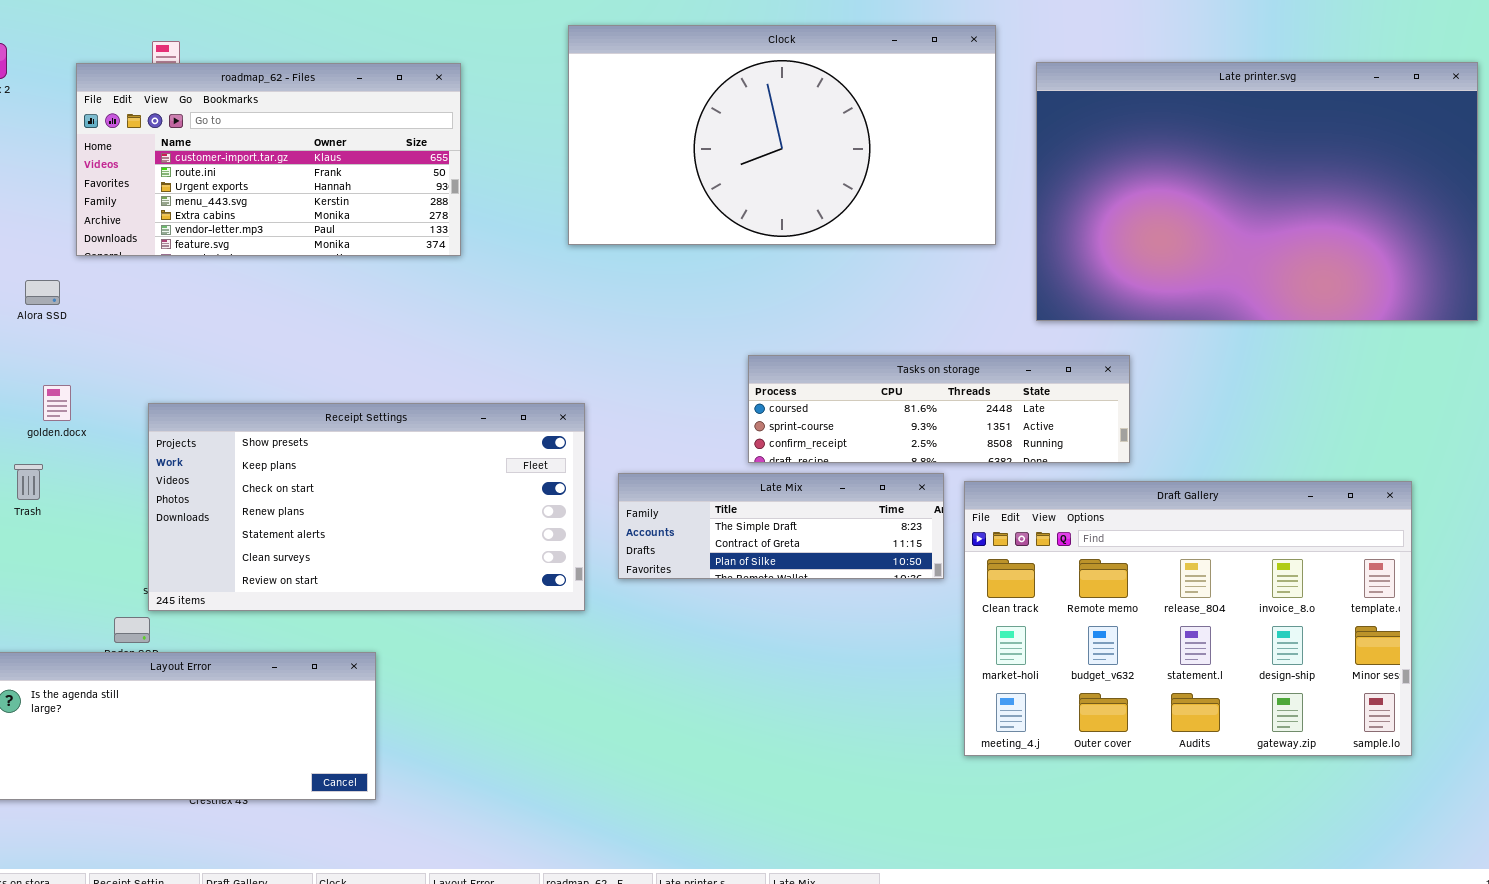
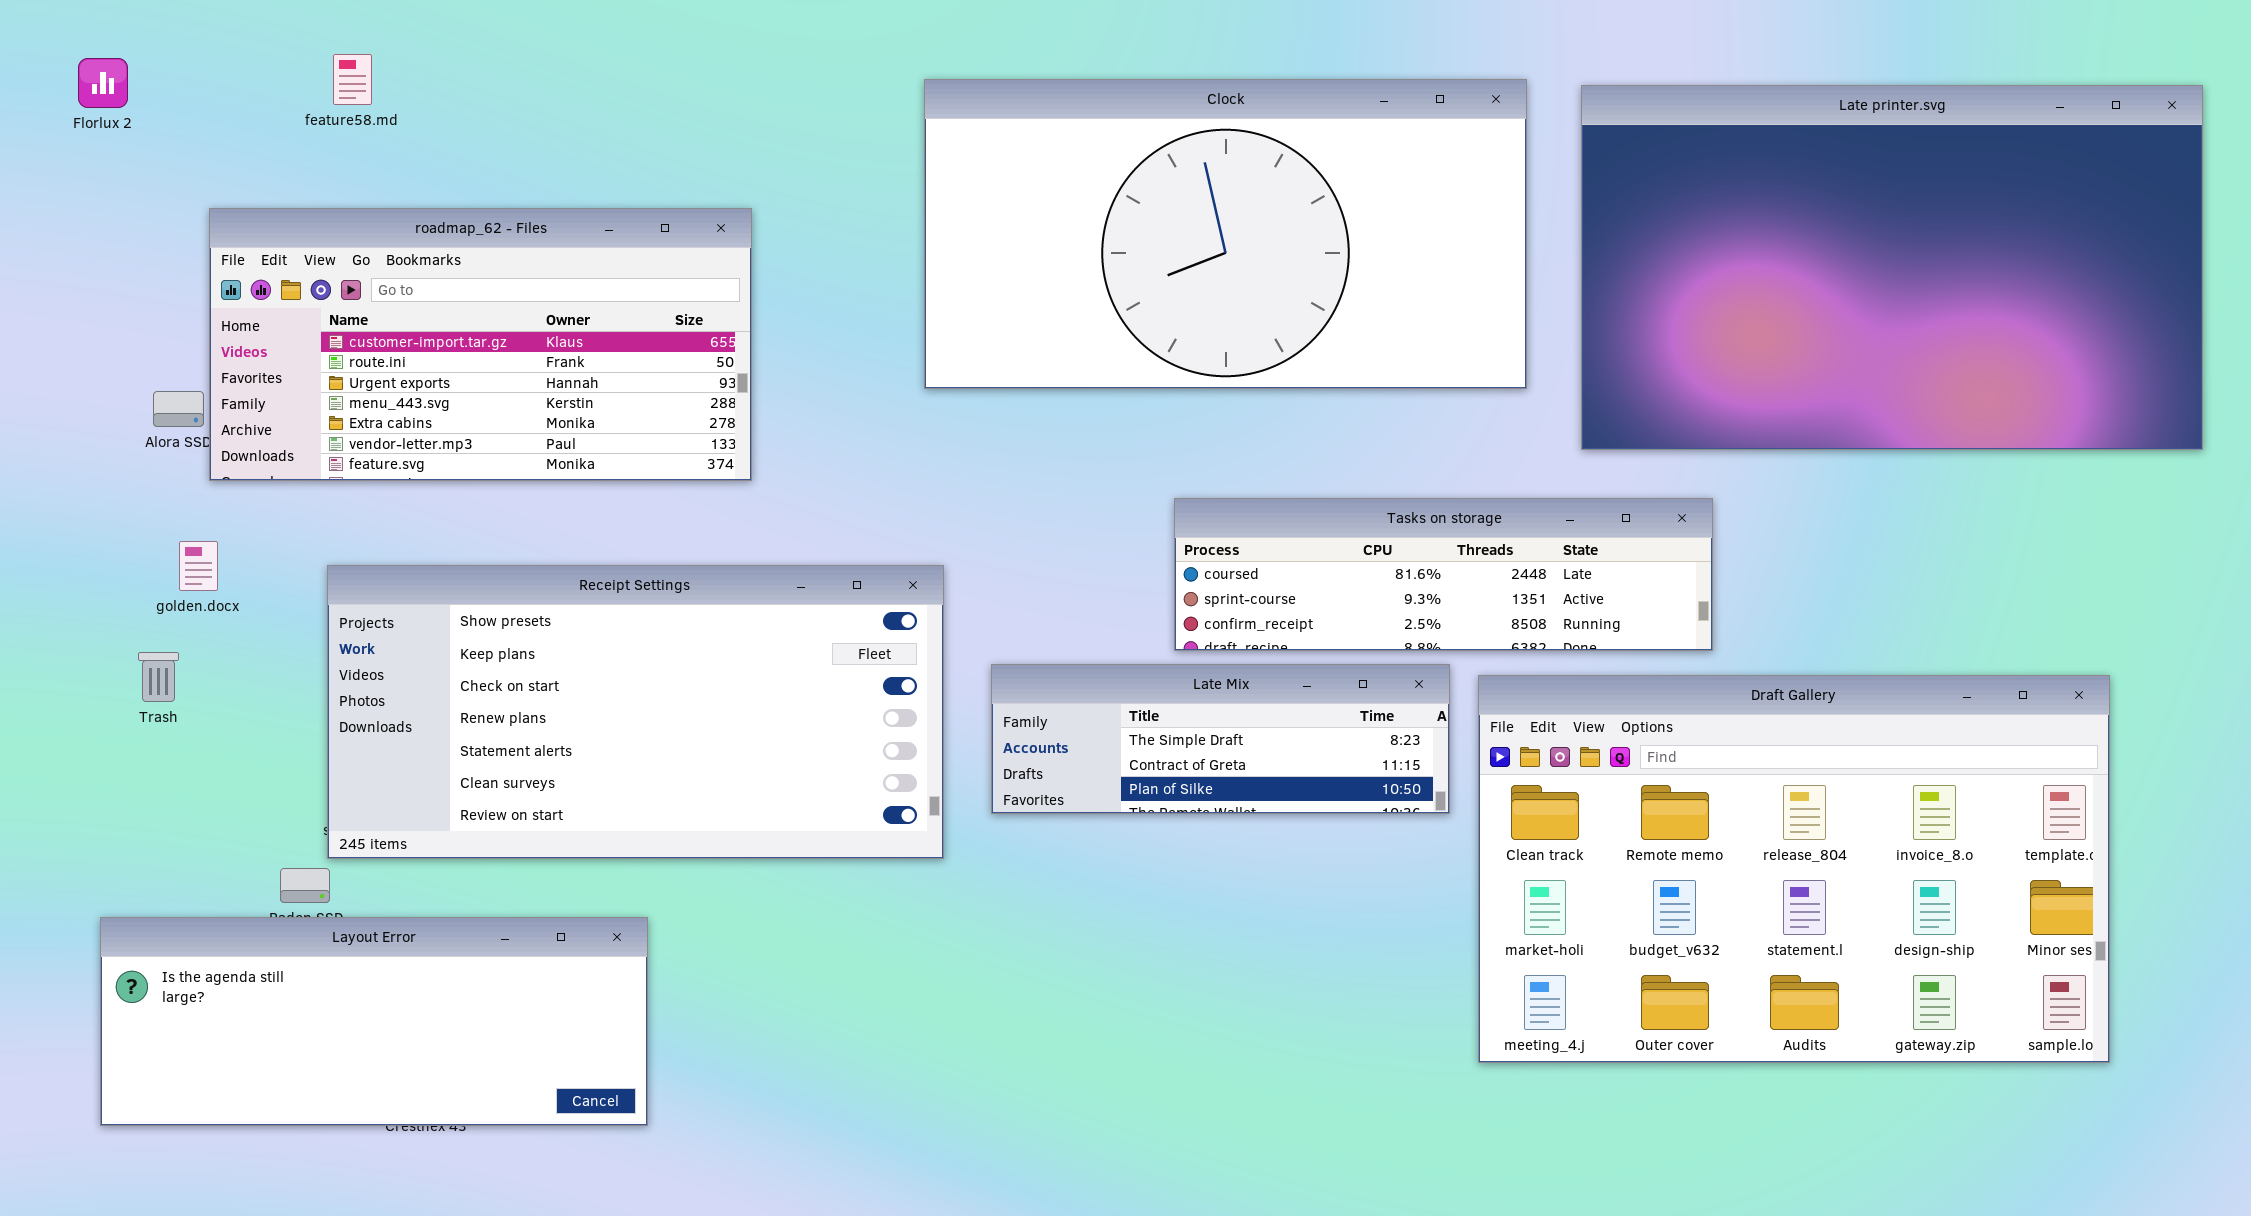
Clock: [568,25,996,245] -> [924,79,1527,389], moved
roadmap_62 - Files: [76,63,461,256] -> [209,208,752,481], moved

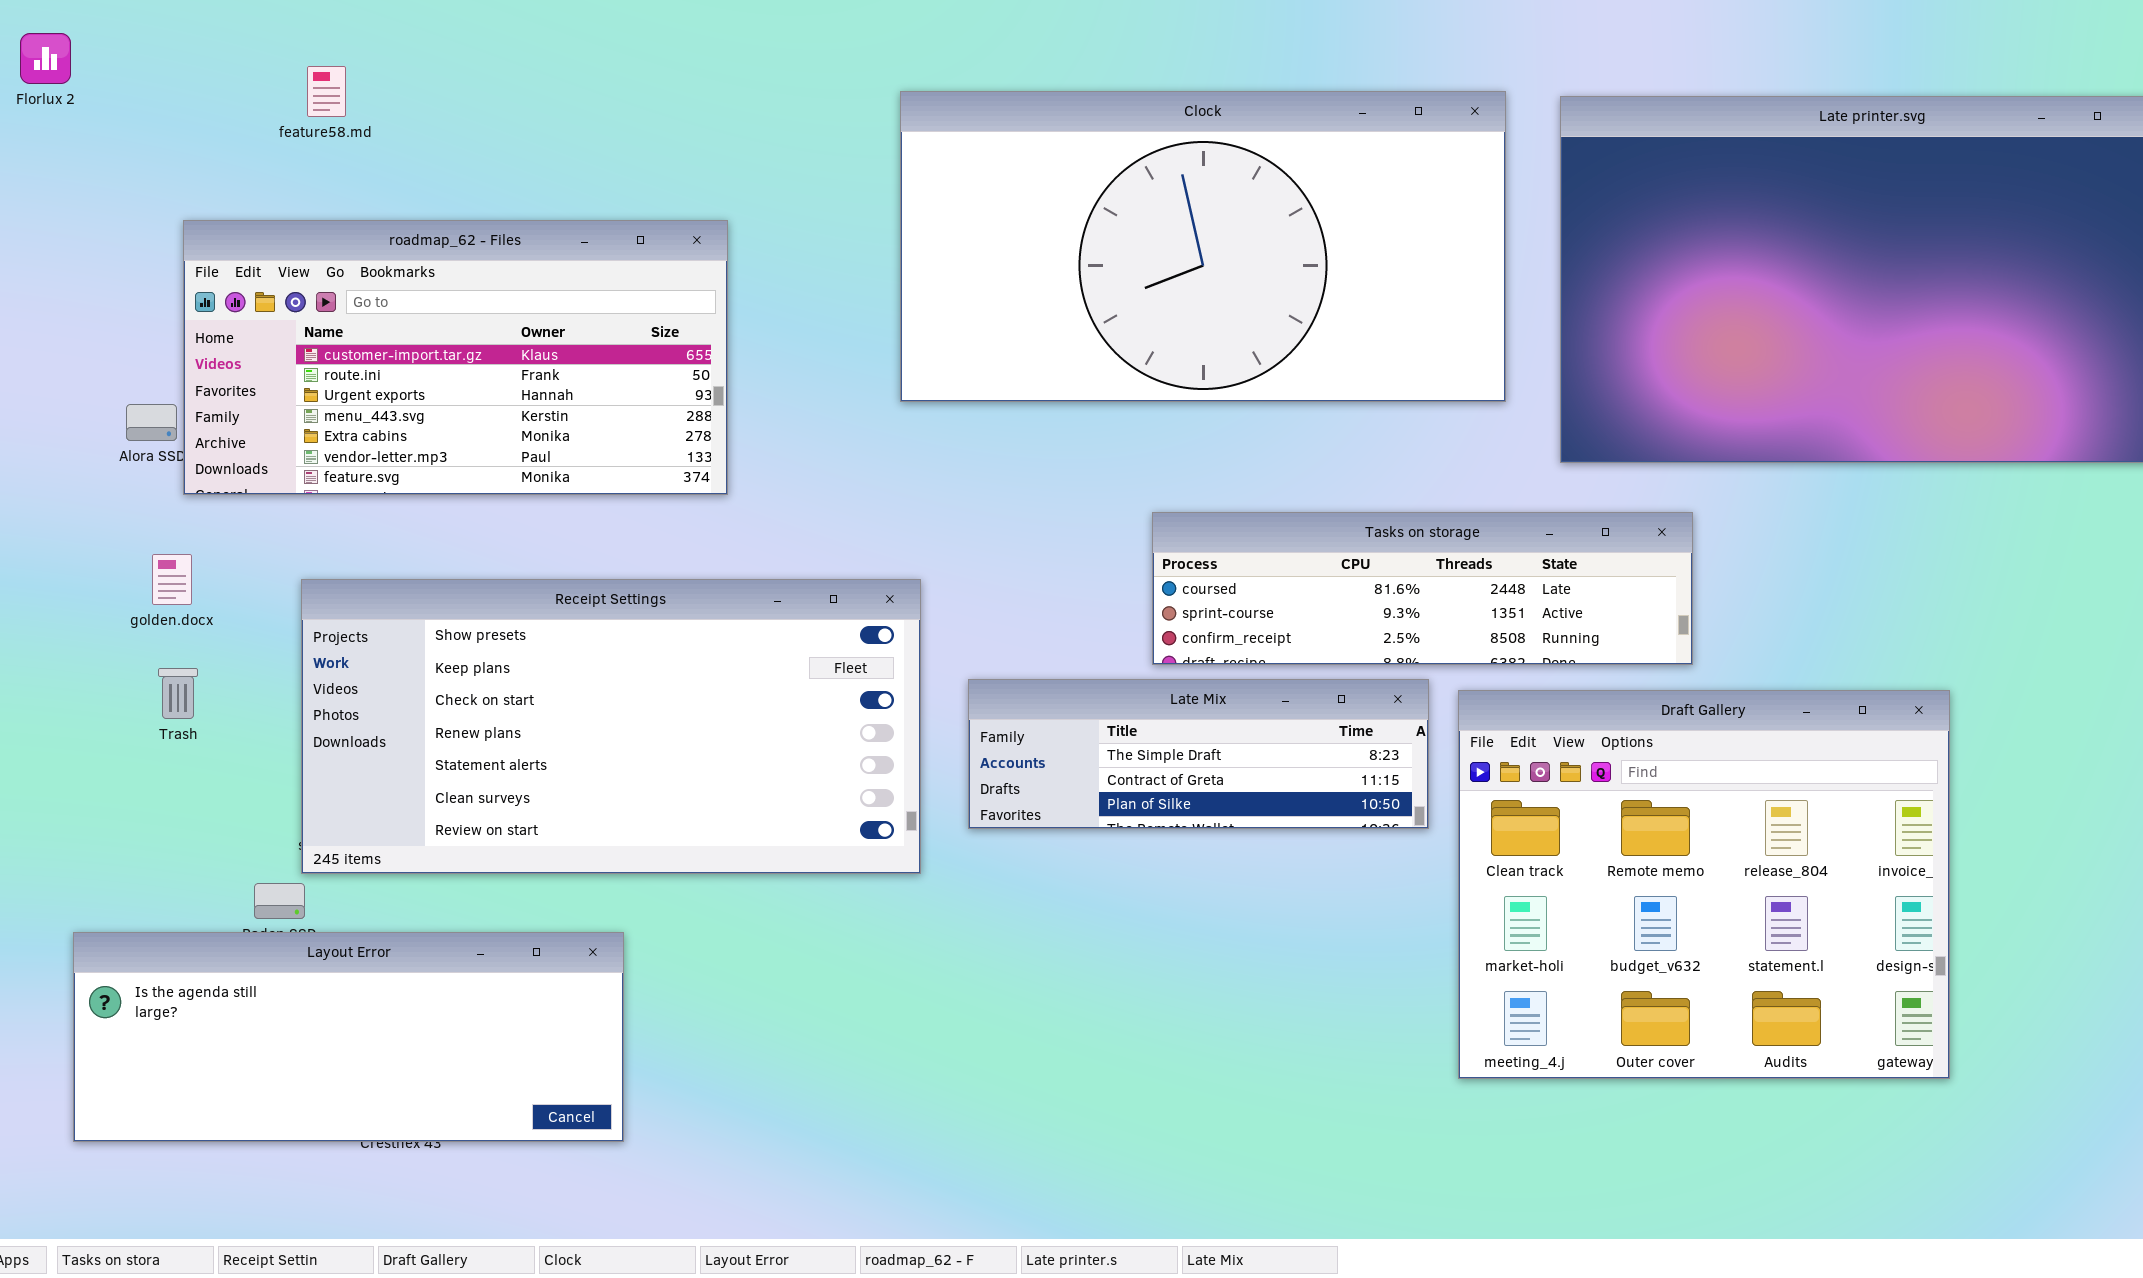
Florlux 2: [78,58,128,108] -> [20,33,71,84], moved
Trash: [138,652,179,702] -> [158,668,198,719], moved
Draft Gallery: [1478,675,2110,1063] -> [1458,690,1950,1079], resized

